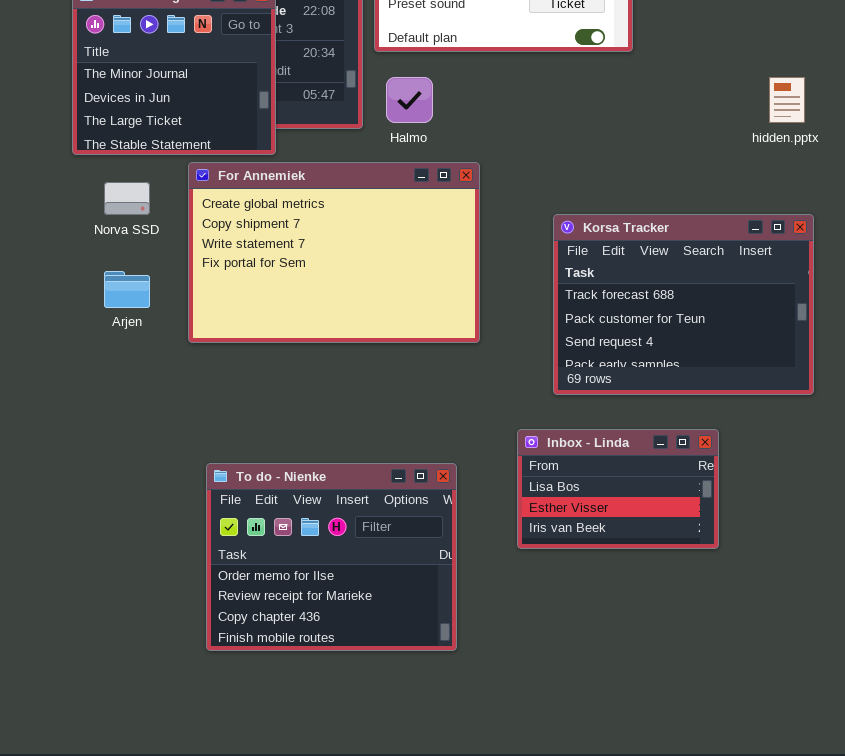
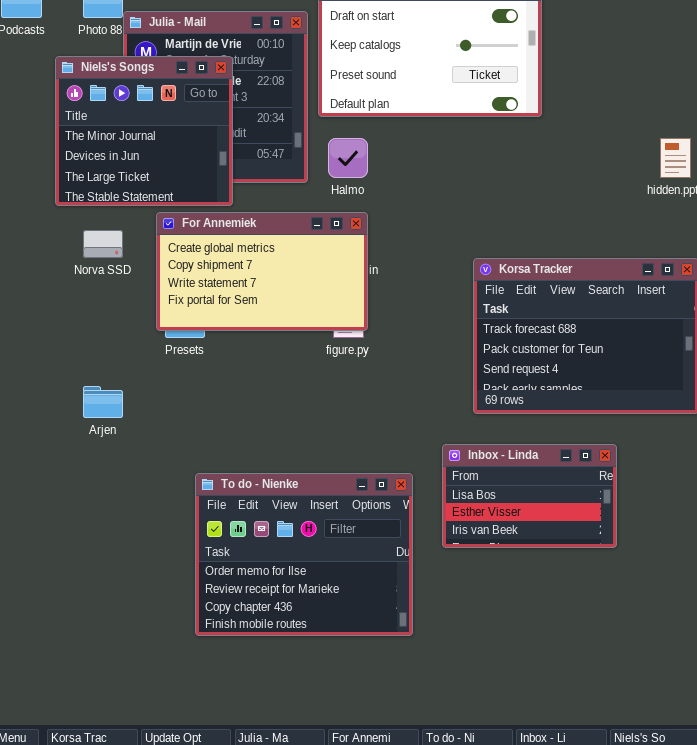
For Annemiek: [188,162,480,343] -> [156,212,368,331], resized
Arjen: [104,271,150,308] -> [83,386,123,418], moved
To do - Nienke: [206,463,457,651] -> [195,473,413,636], moved

